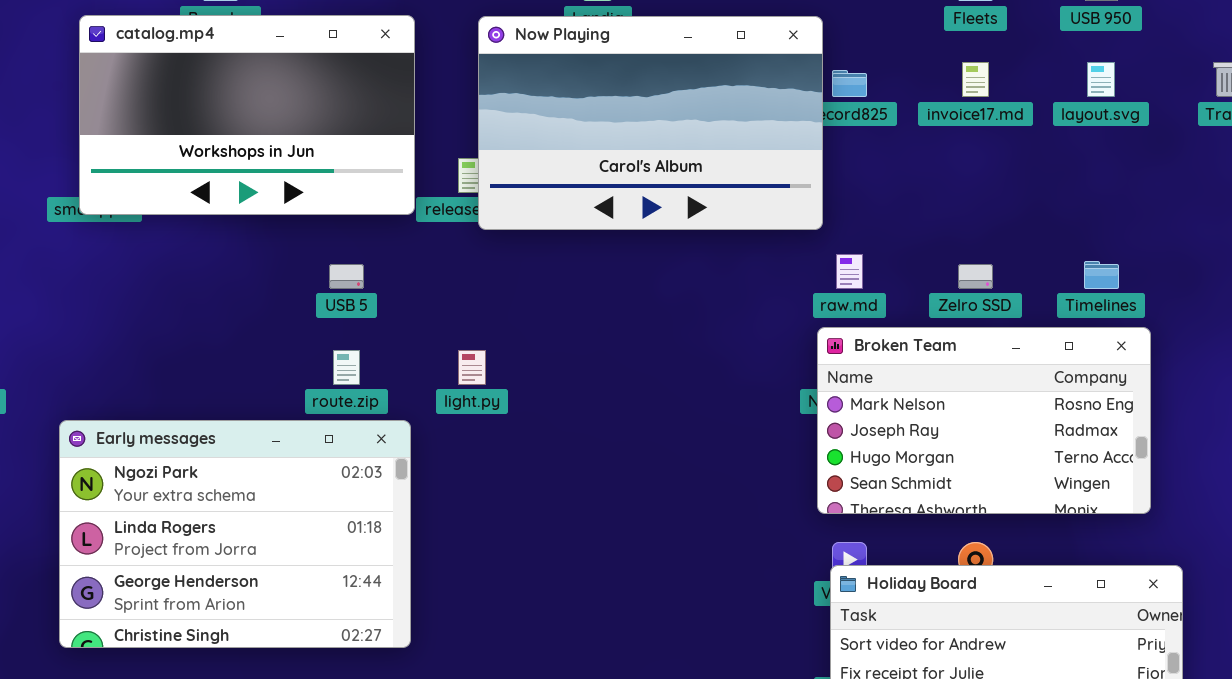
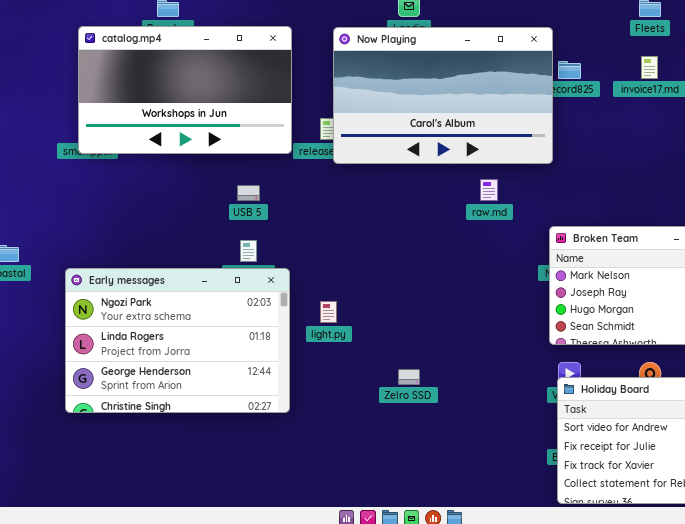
raw.md: [836,254,863,289] -> [480,179,498,201], moved
Zelro SSD: [958,264,993,289] -> [398,369,420,385], moved
light.py: [458,350,486,385] -> [320,301,337,323], moved
Early messages: [59,420,411,648] -> [65,268,290,413], moved

